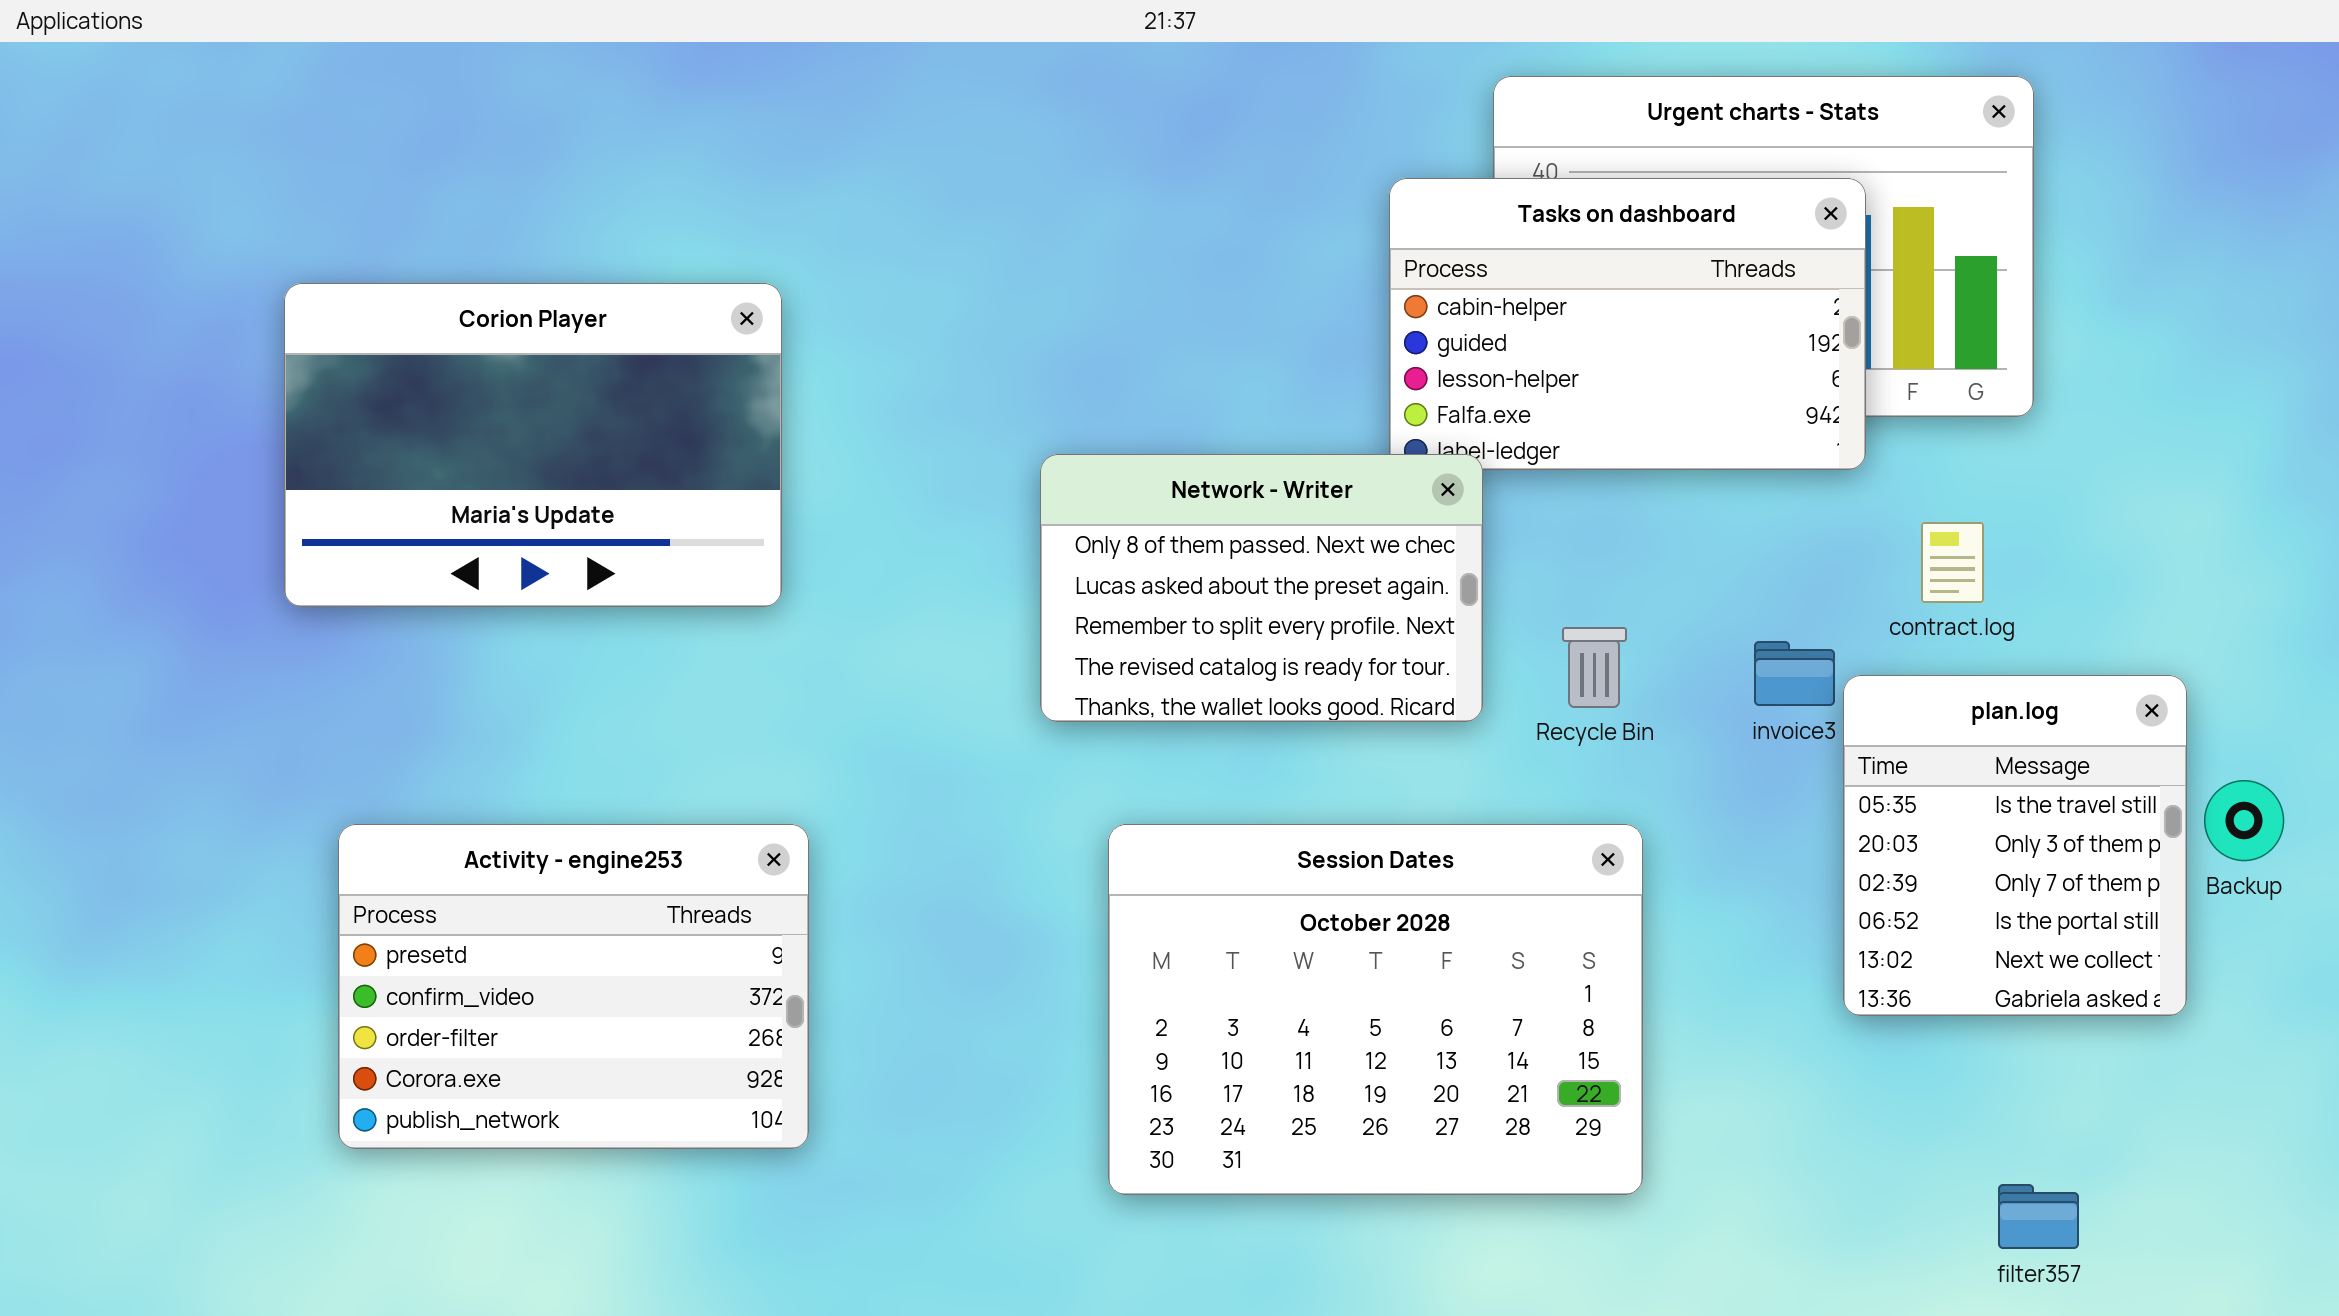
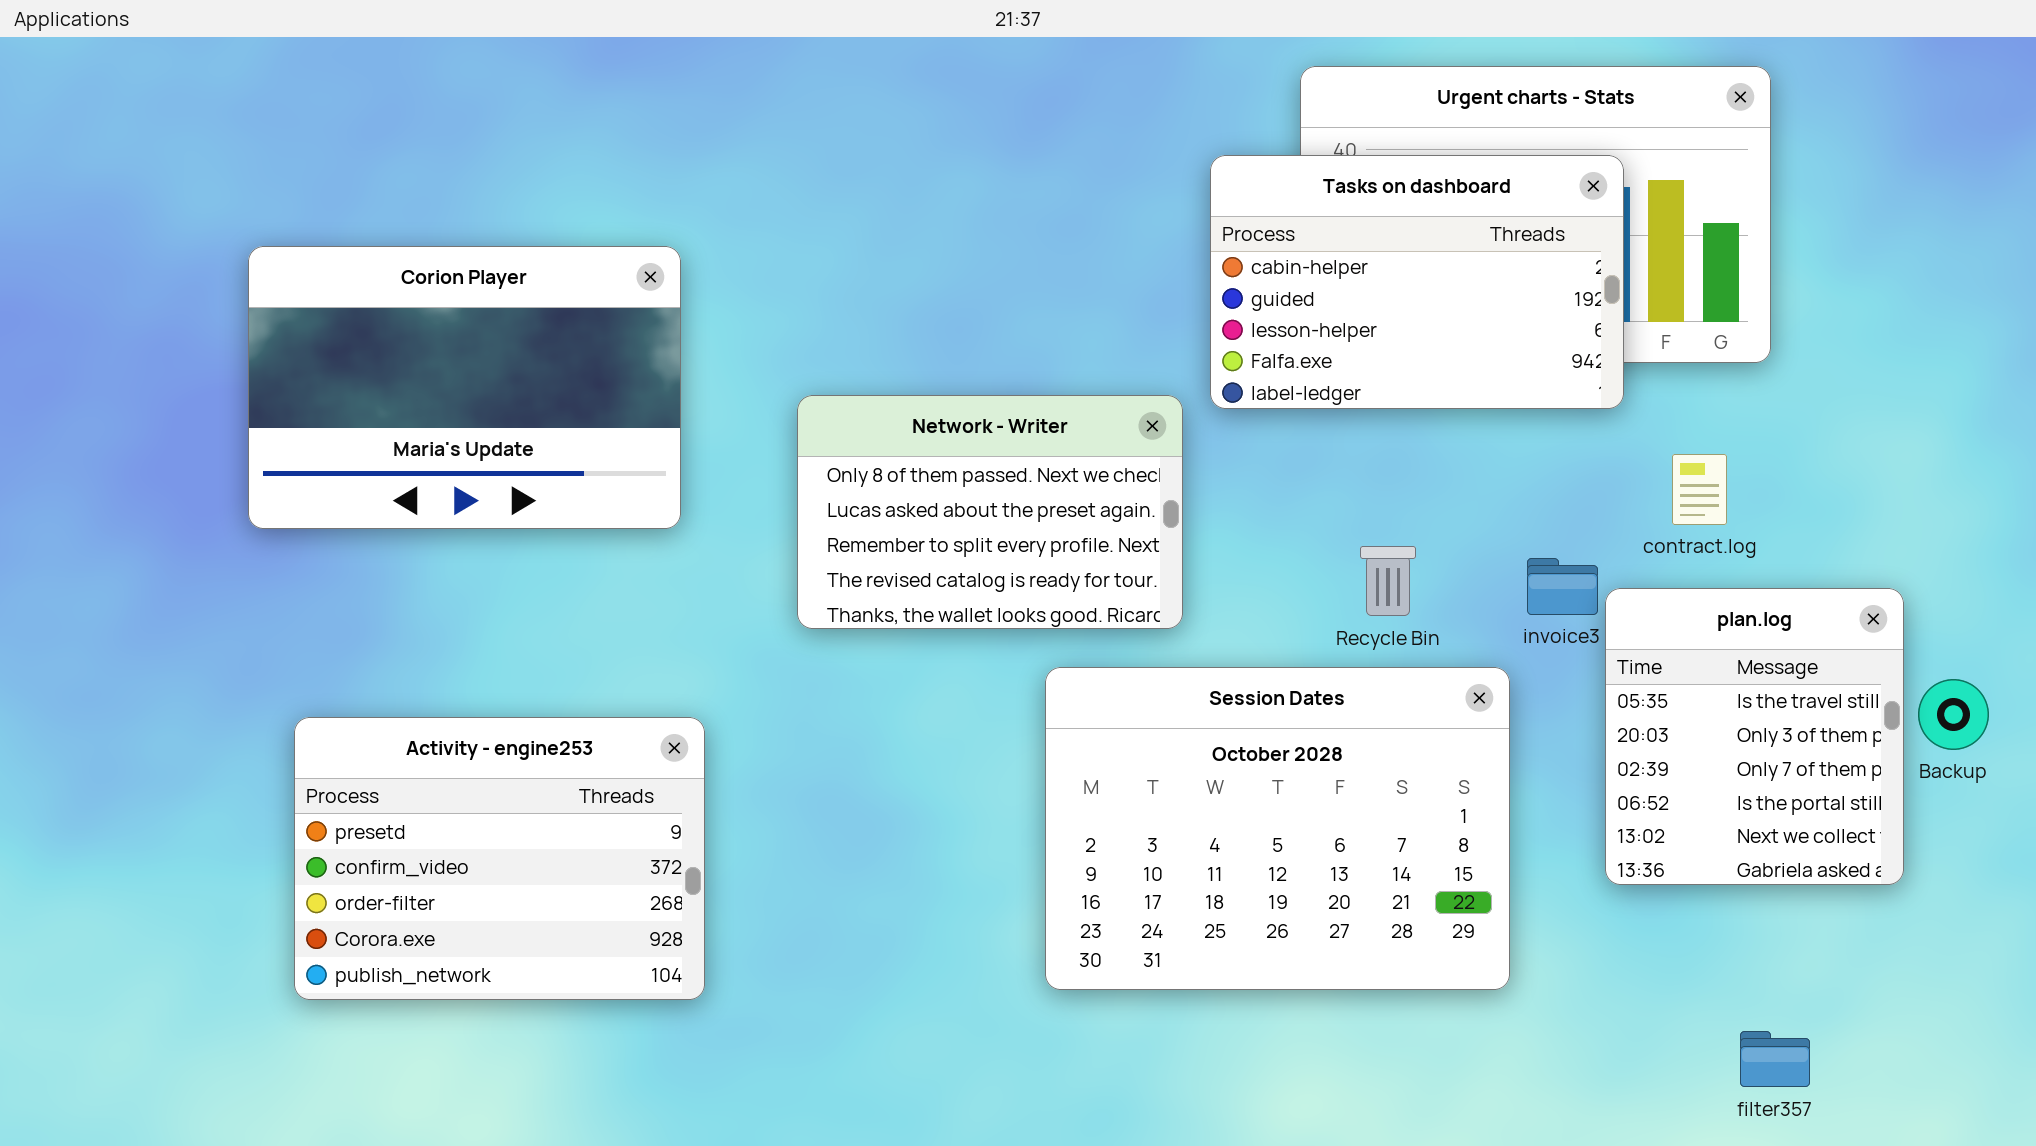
Network - Writer: [1040,454,1483,722] -> [797,395,1183,629], moved
Session Dates: [1108,824,1643,1195] -> [1045,667,1510,990], moved

